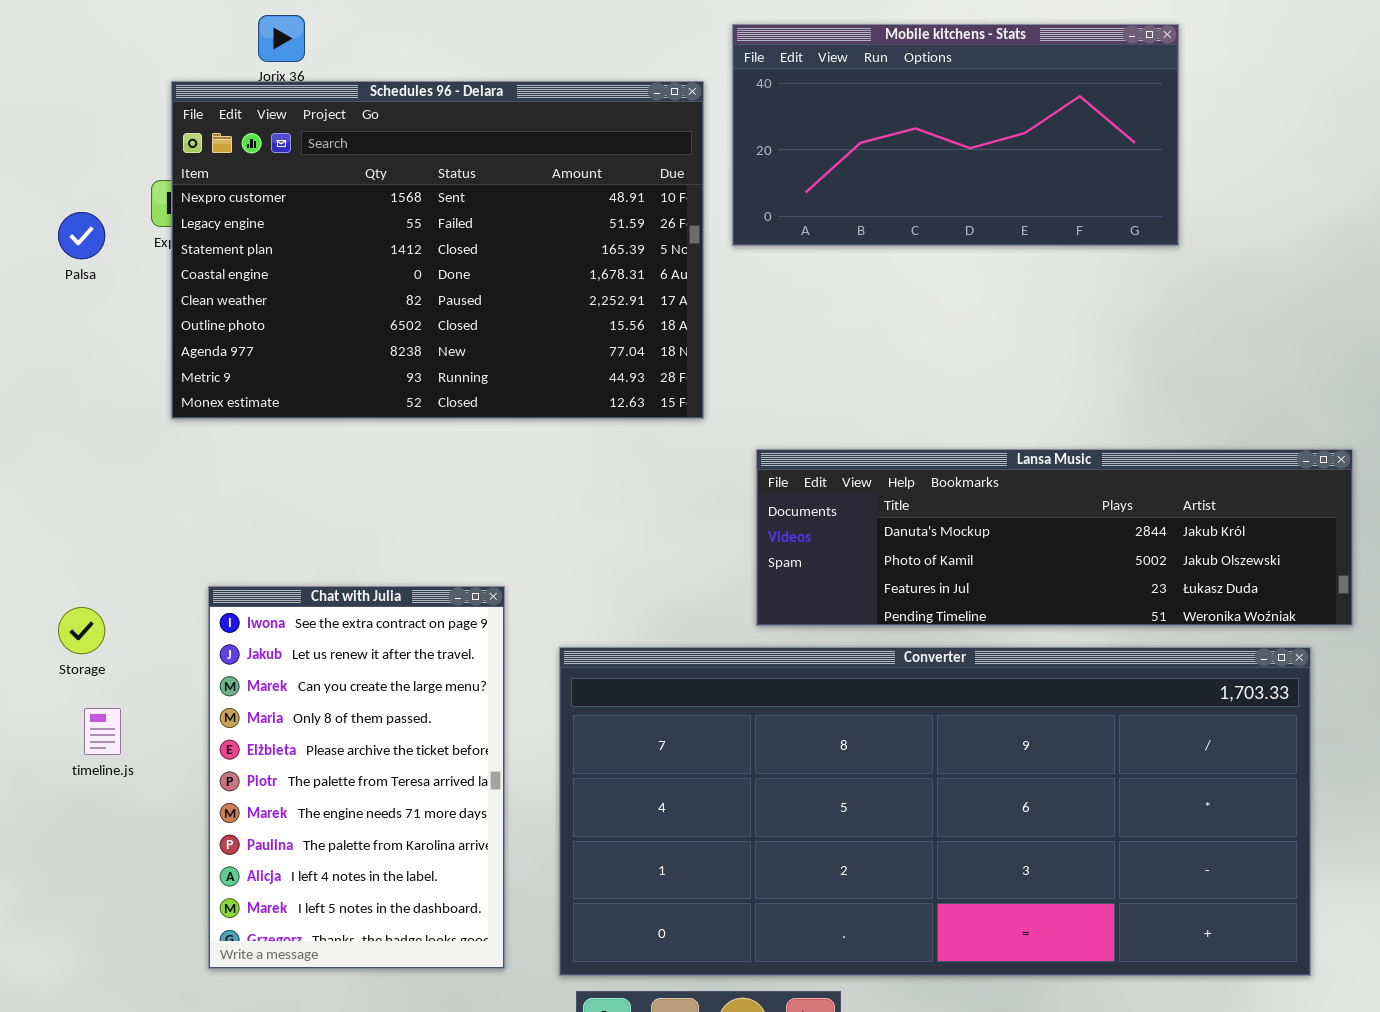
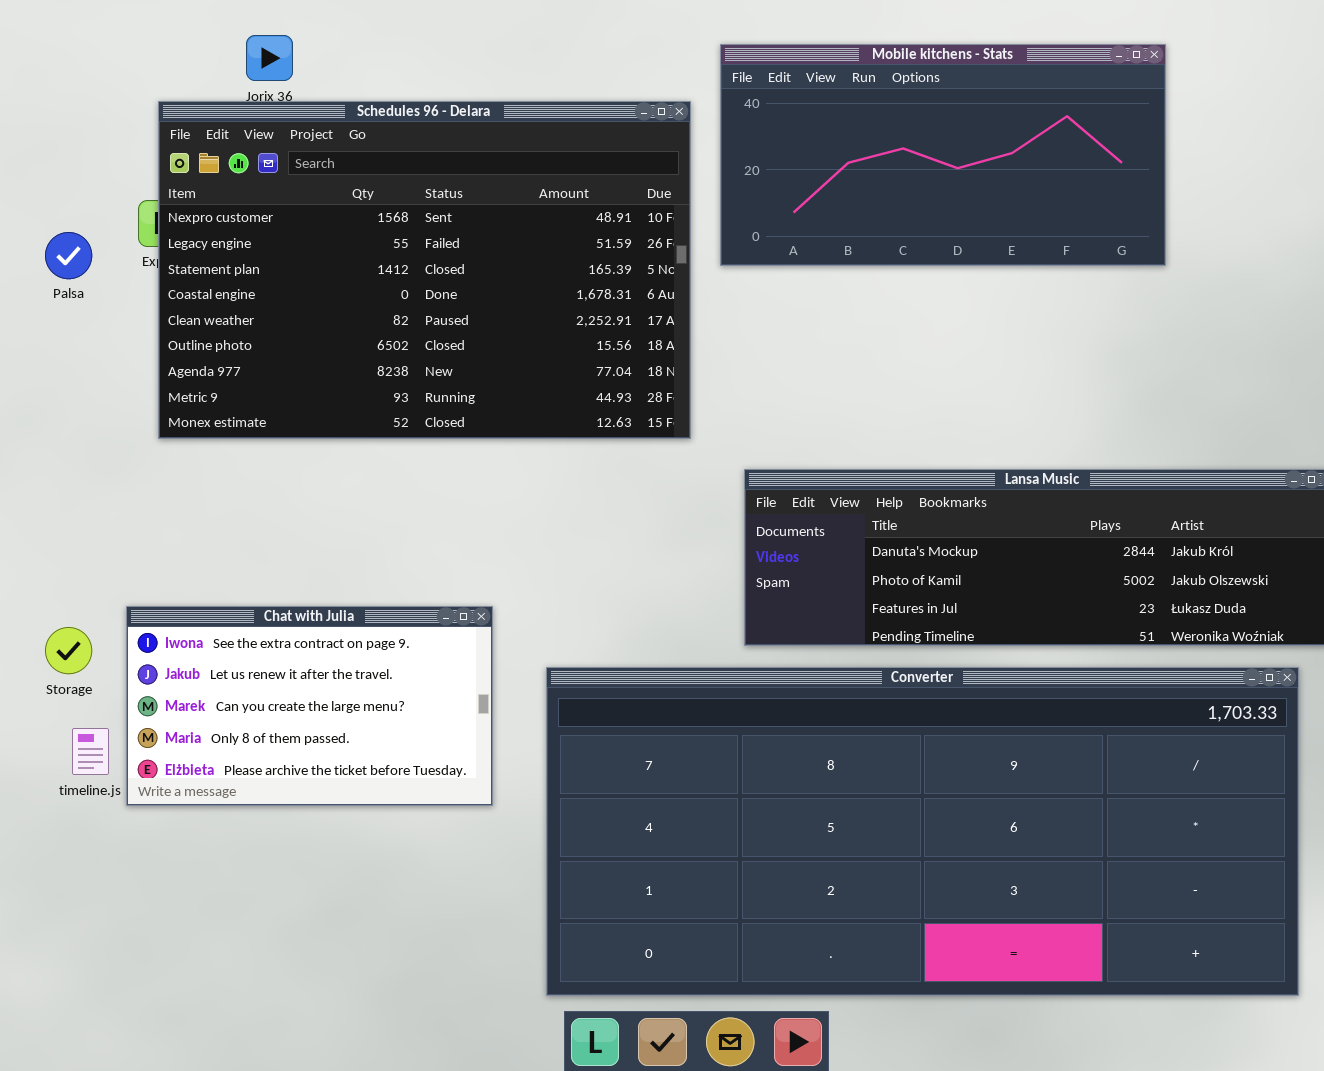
Chat with Julia: [208,586,505,969] -> [126,606,493,806], resized

